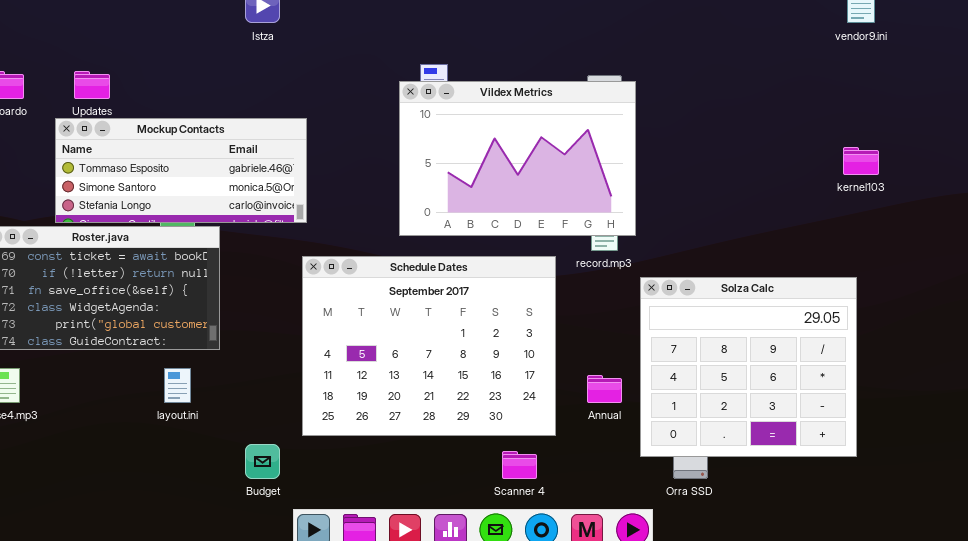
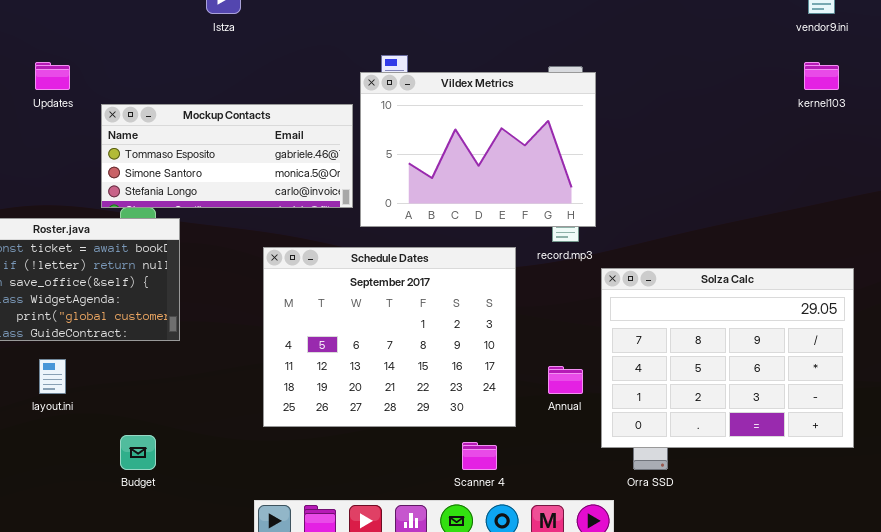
Mockup Contacts: [55,118,307,223] -> [101,104,353,208], moved
kernel103: [843,147,879,175] -> [804,62,839,90], moved
Solza Calc: [640,277,857,457] -> [601,268,854,448], resized
layout.ini: [164,368,191,403] -> [39,359,66,394], moved
Budget: [245,444,280,479] -> [120,435,156,470], moved

